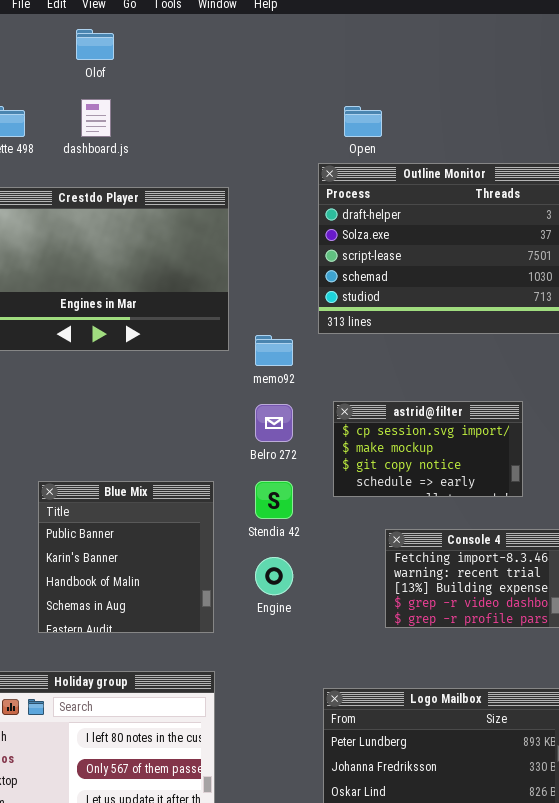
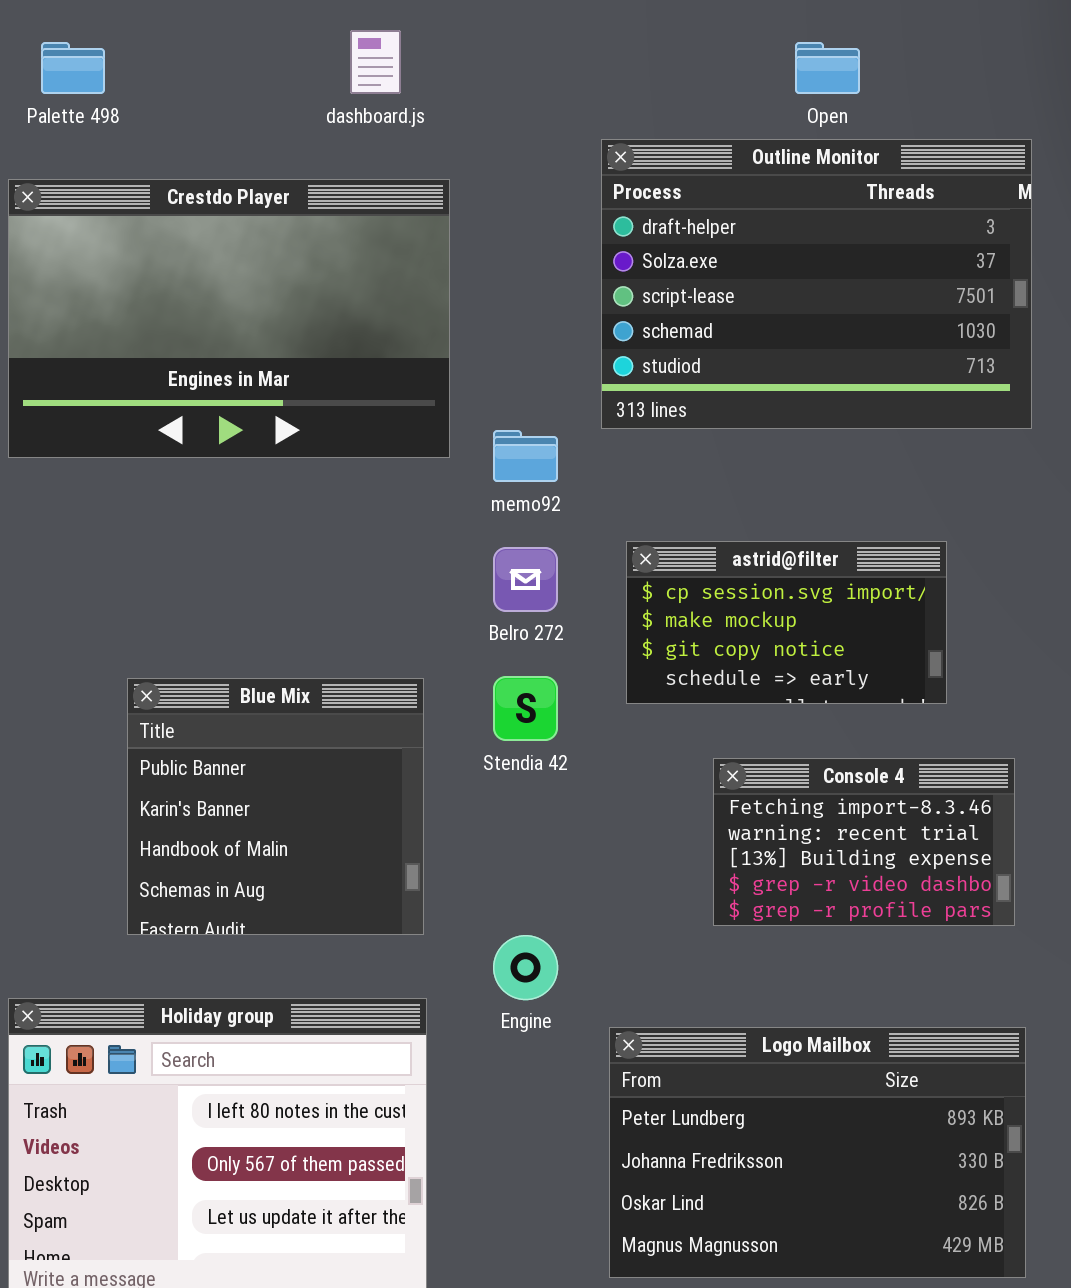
dashboard.js: [81,99,111,137] -> [350,30,401,94], moved
Open: [344,106,382,137] -> [795,42,860,94], moved
Engine: [255,557,293,595] -> [493,935,558,1000], moved

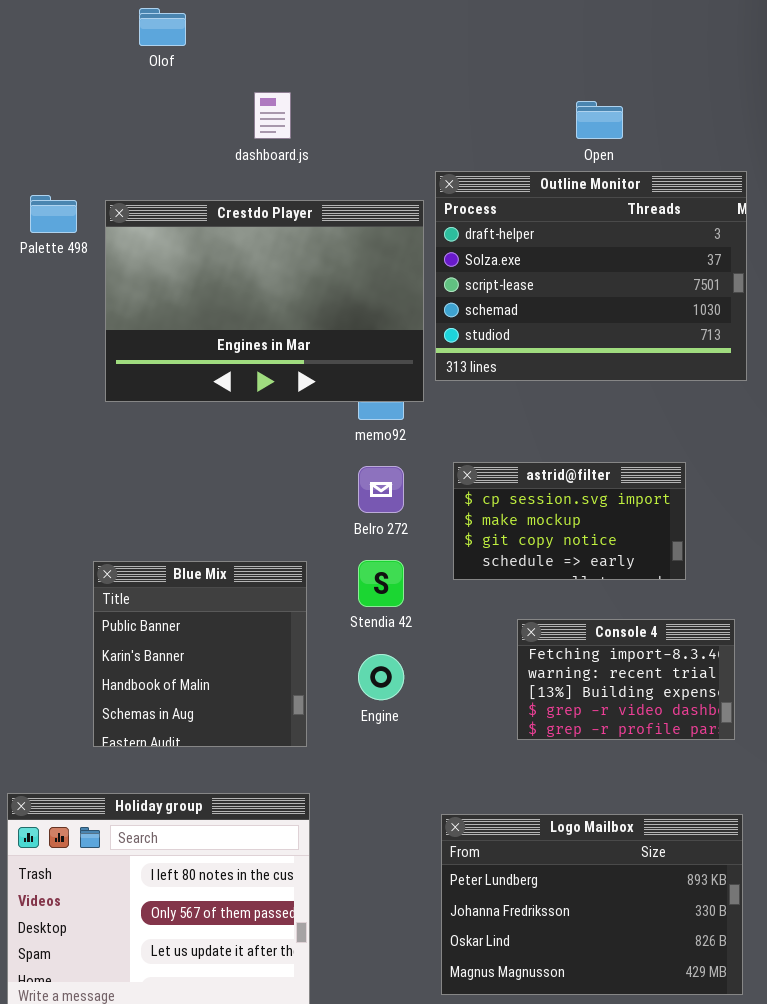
Palette 498: [41,42,105,94] -> [30,195,77,233], moved
Crestdo Player: [8,179,450,458] -> [105,200,424,402], moved
Engine: [493,935,558,1000] -> [358,654,404,700], moved

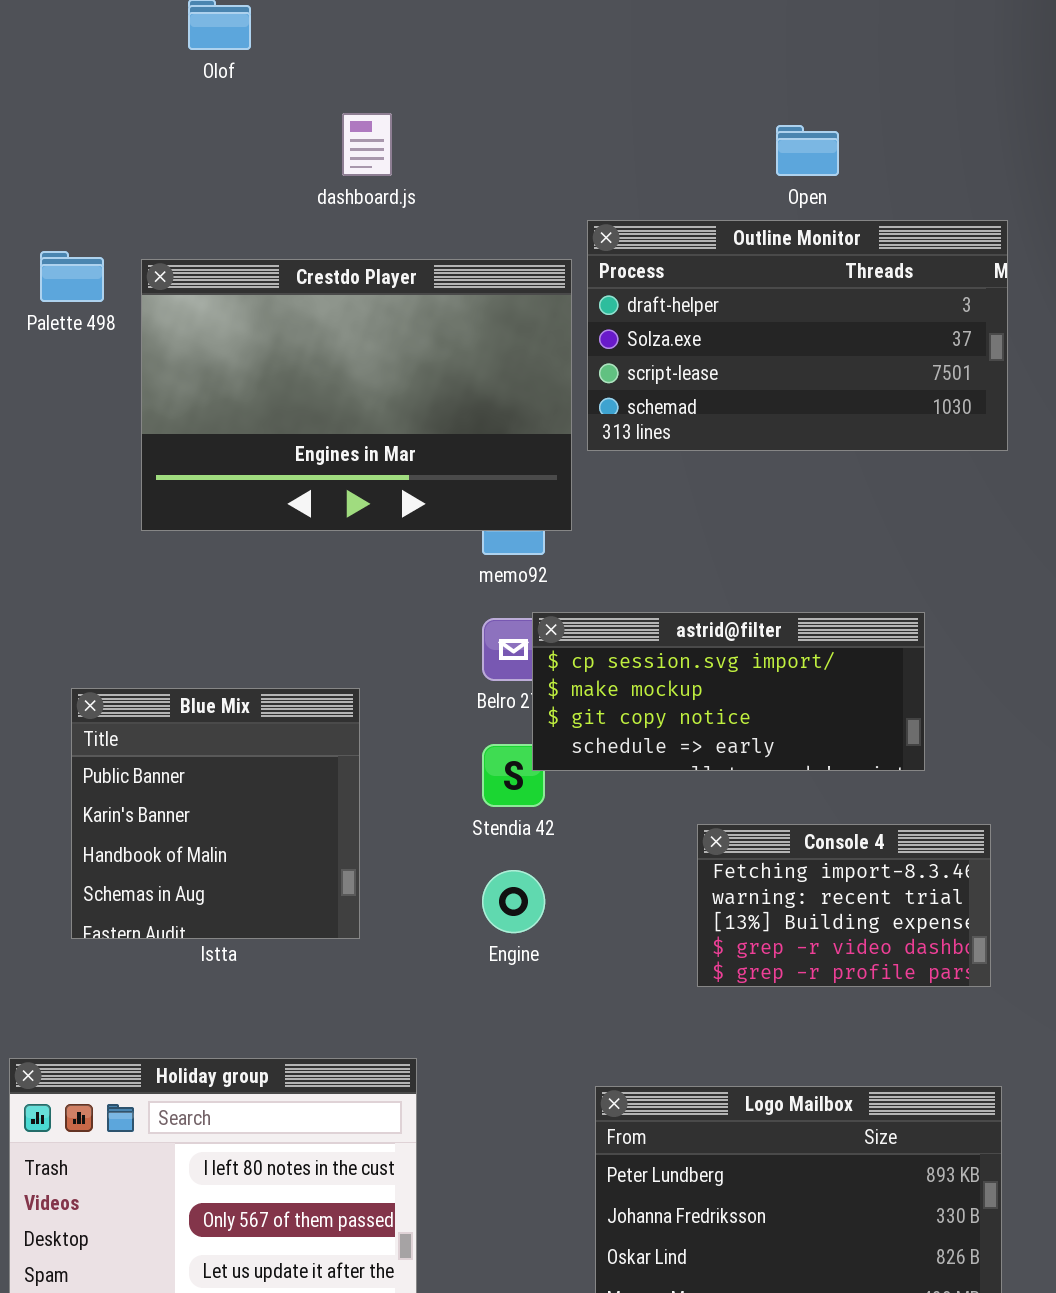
Outline Monitor: [435,171,747,381] -> [587,220,1008,451], resized
astrid@filter: [453,462,686,580] -> [532,612,925,771], resized
Blue Mix: [93,561,307,747] -> [71,688,360,939], moved

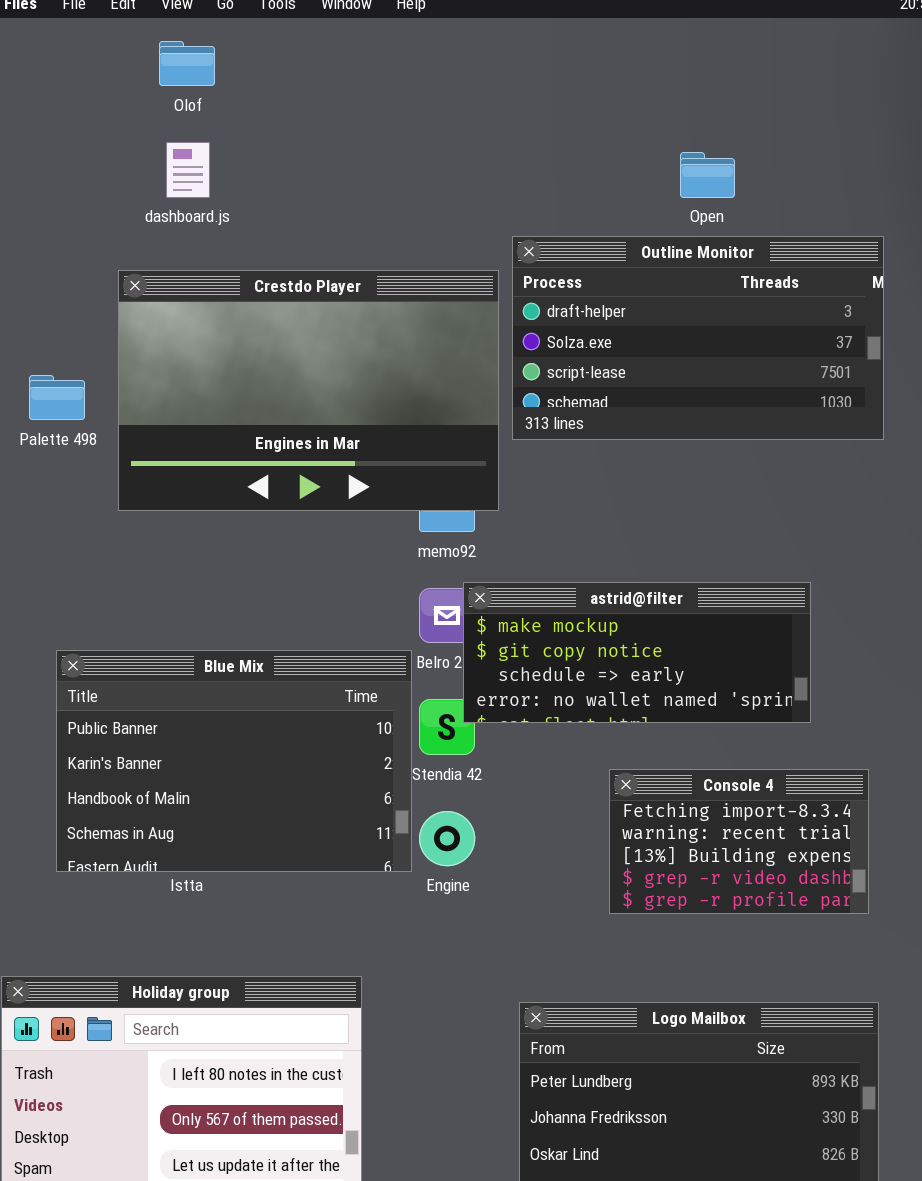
dashboard.js: [342,113,392,176] -> [166,142,210,198], moved
Palette 498: [40,251,104,302] -> [29,375,85,420], moved
astrid@filter: [532,612,925,771] -> [463,582,811,723], scrolled down 1 row
Blue Mix: [71,688,360,939] -> [56,650,412,872], resized

